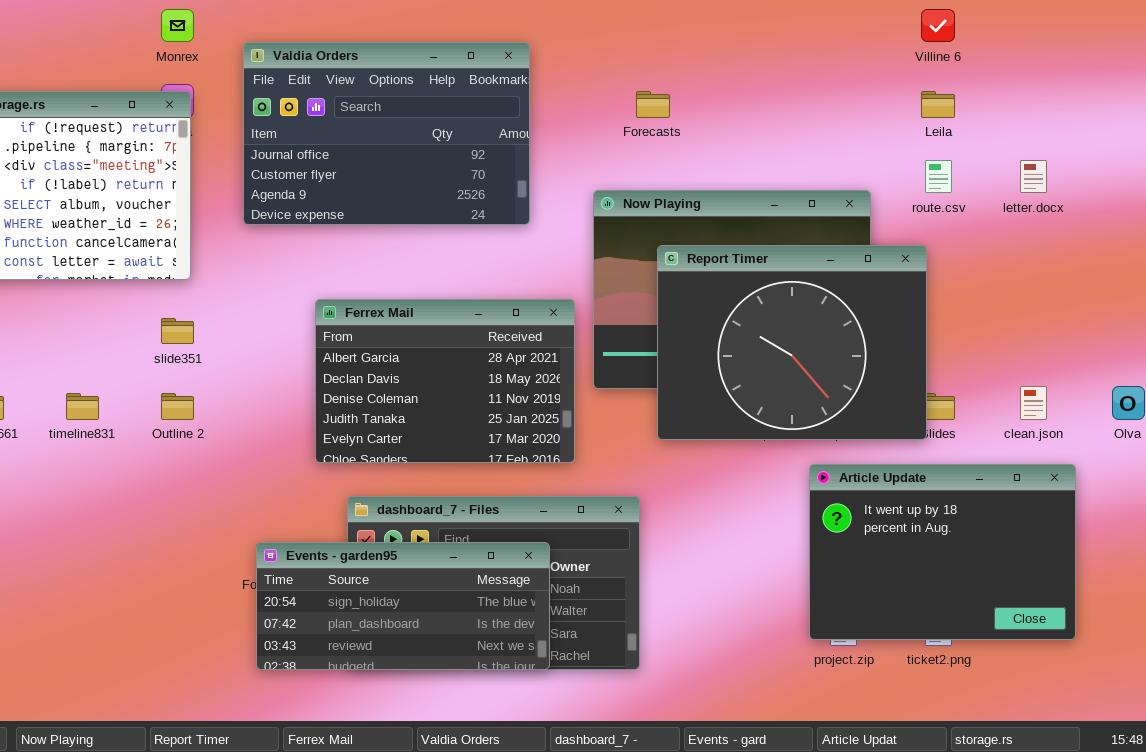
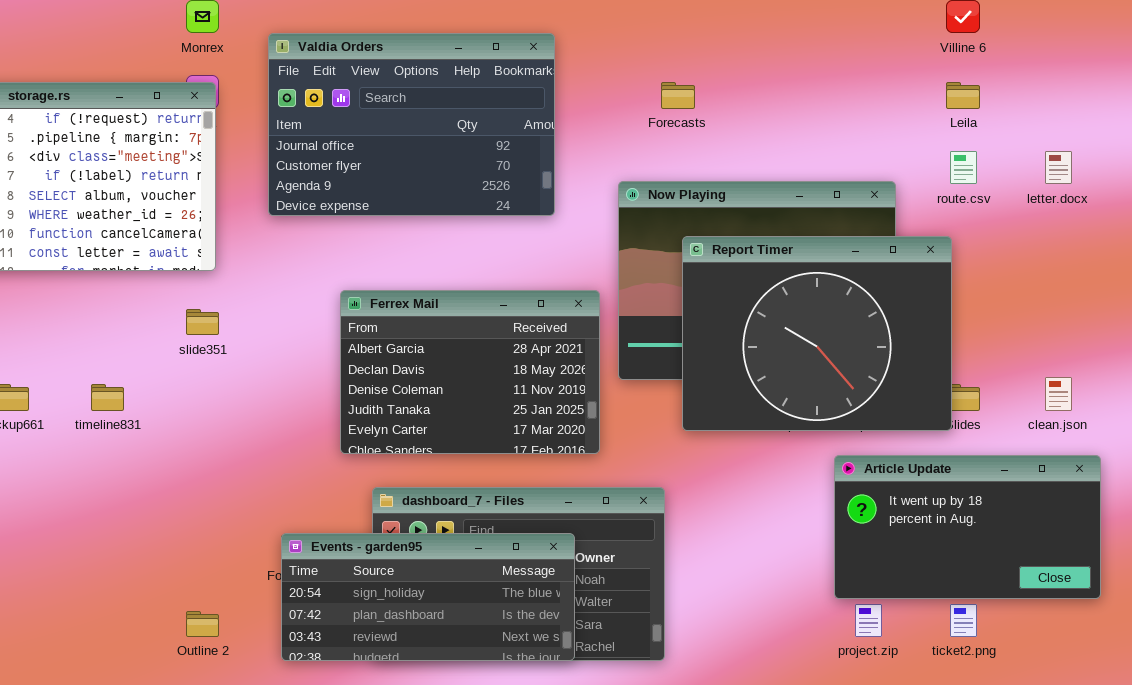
Outline 2: [161,393,194,420] -> [186,611,219,637], moved
Article Update: [809,464,1076,640] -> [834,455,1101,599], resized

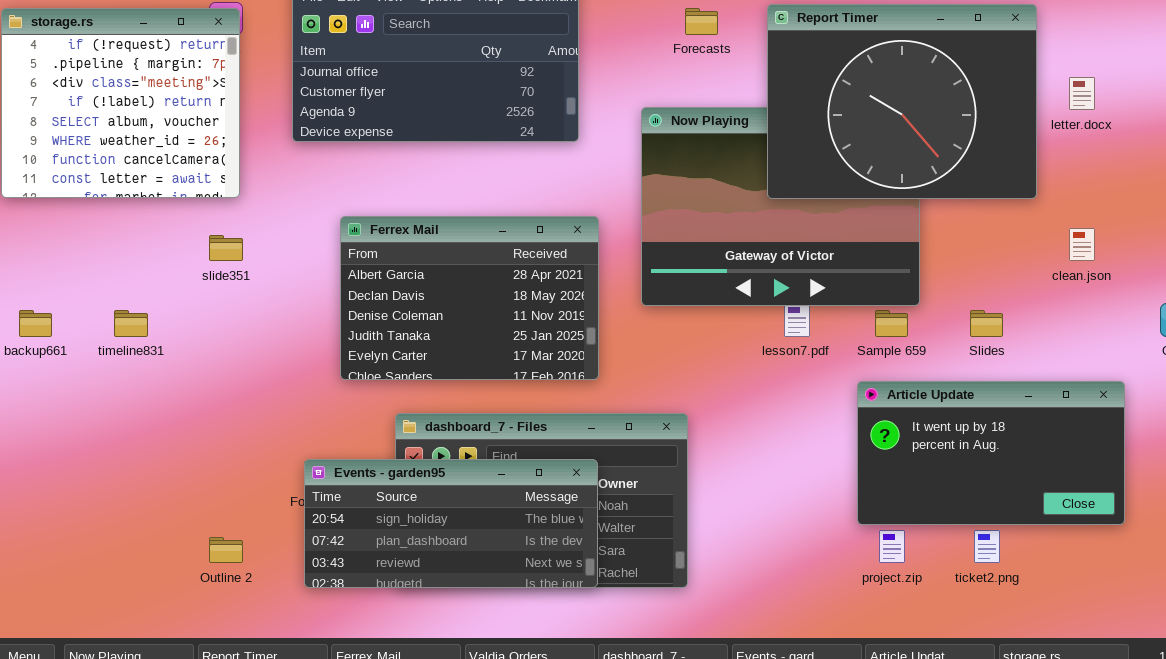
Report Timer: [682,236,952,431] -> [767,4,1037,199], moved
Ferrex Mail: [340,290,600,454] -> [340,216,599,380], moved
clean.json: [1045,377,1072,411] -> [1069,228,1095,261], moved

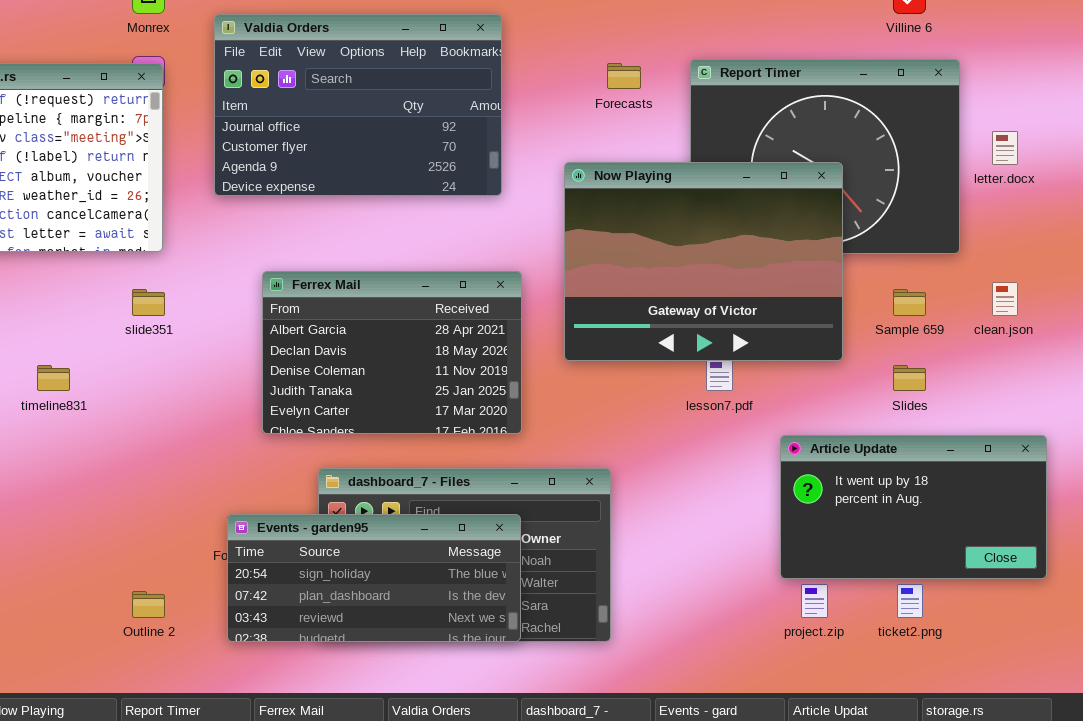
Now Playing: [641,107,920,306] -> [564,162,843,361], raised
Sample 659: [875,310,908,337] -> [893,289,926,316], moved

